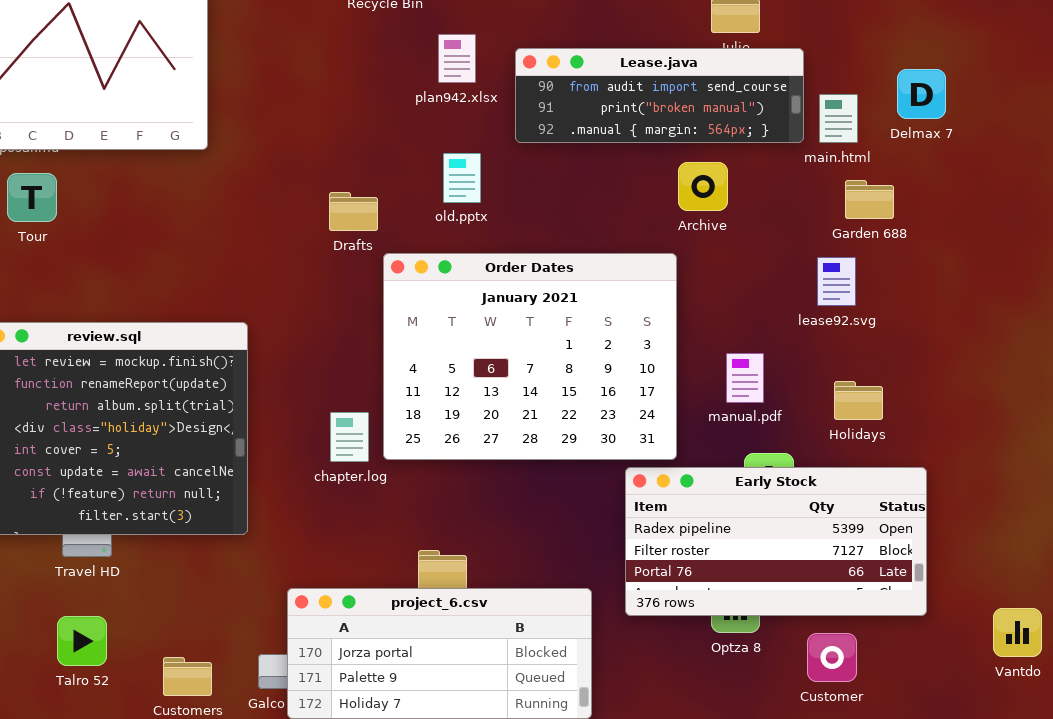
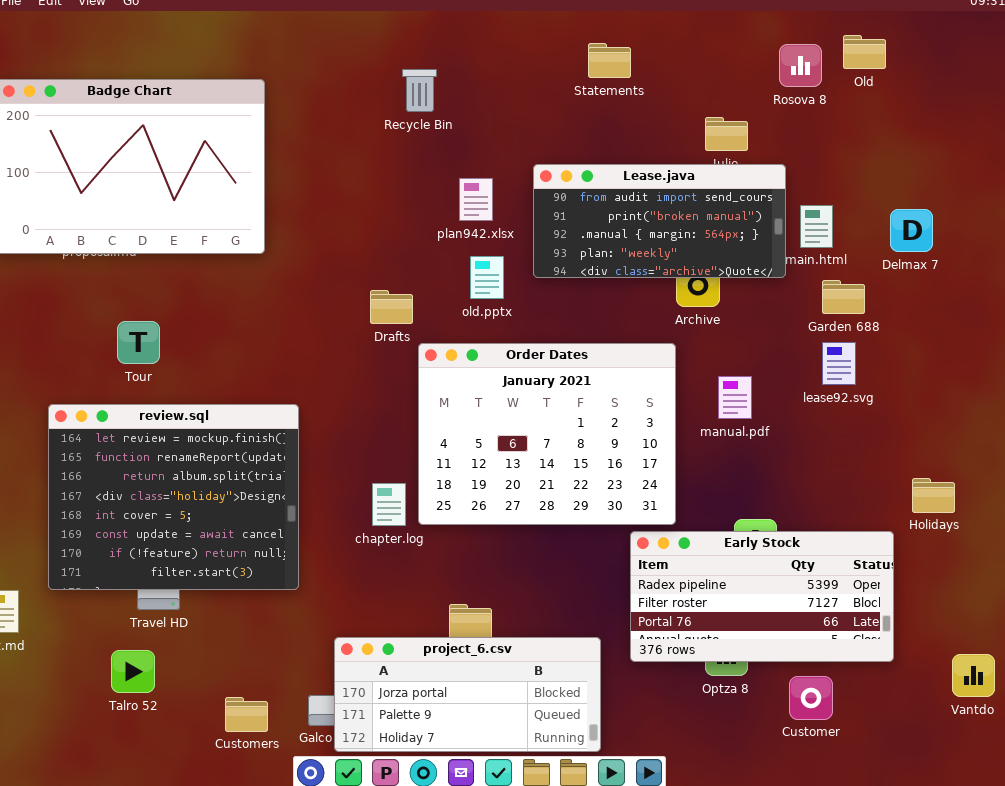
plan942.xlsx: [438,34,476,83] -> [459,178,493,221], moved
Lease.java: [515,48,804,143] -> [533,164,786,278], resized
Delmax 7: [897,69,946,119] -> [890,209,933,252], moved
Tour: [7,173,57,222] -> [117,321,160,364], moved
lease92.svg: [817,257,856,306] -> [822,342,856,385], moved
manual.pdf: [726,353,764,403] -> [718,376,752,419], moved
Holidays: [834,381,883,420] -> [912,478,955,513], moved
Talro 52: [57,616,107,666] -> [111,650,155,693], moved

